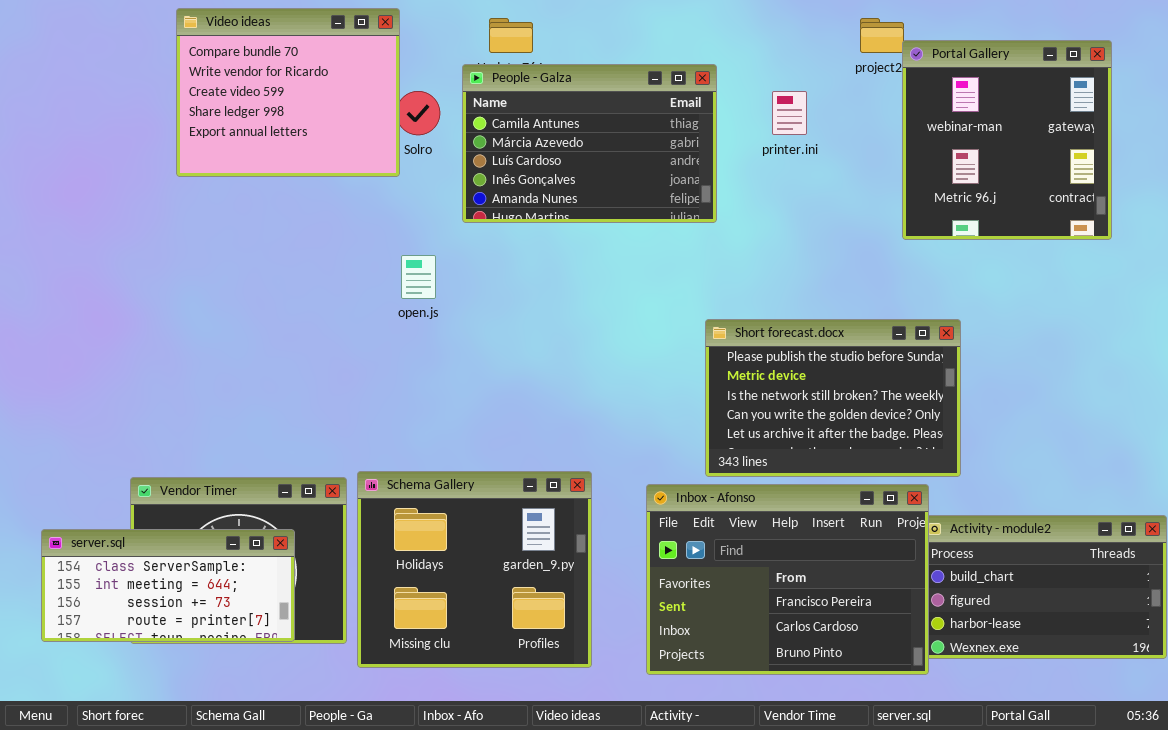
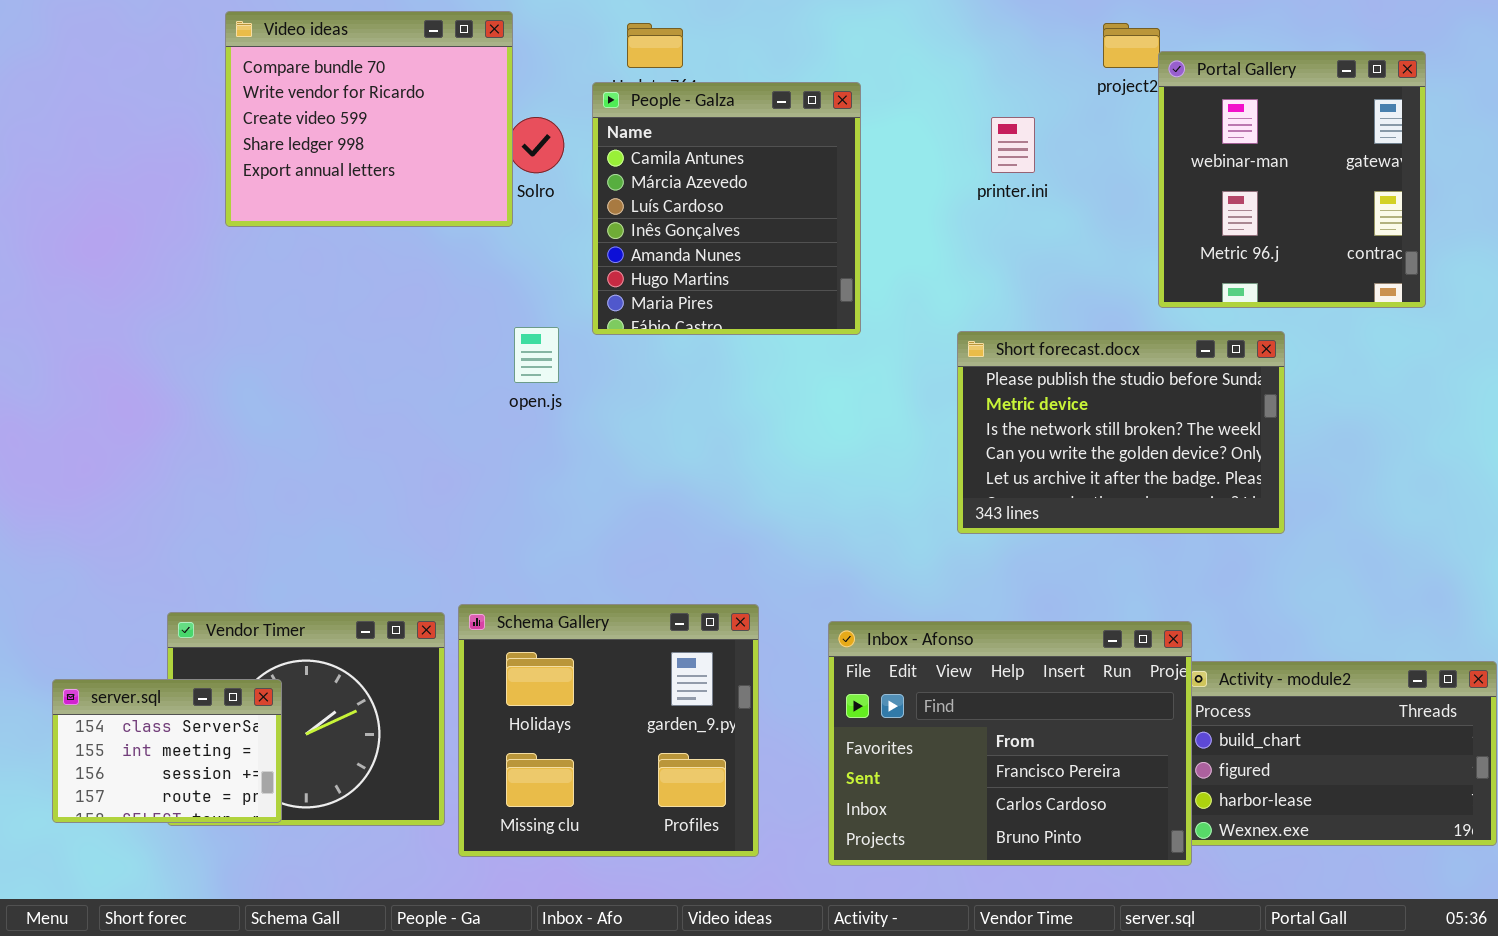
People - Galza: [462,64,717,223] -> [592,82,861,335], resized
Short forecast.docx: [705,319,961,477] -> [957,331,1285,534], moved
server.sql: [41,529,295,642] -> [52,679,282,823], resized

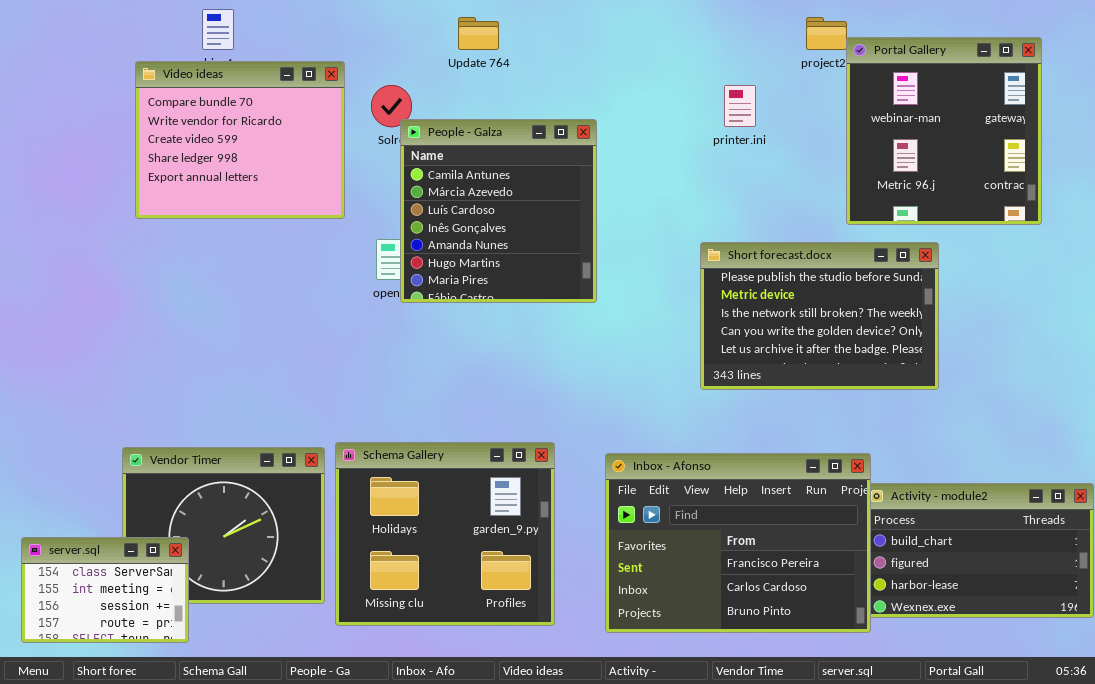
Video ideas: [225,11,513,227] -> [135,61,345,219], moved
People - Galza: [592,82,861,335] -> [400,119,597,303], moved
server.sql: [52,679,282,823] -> [21,537,189,643], moved

